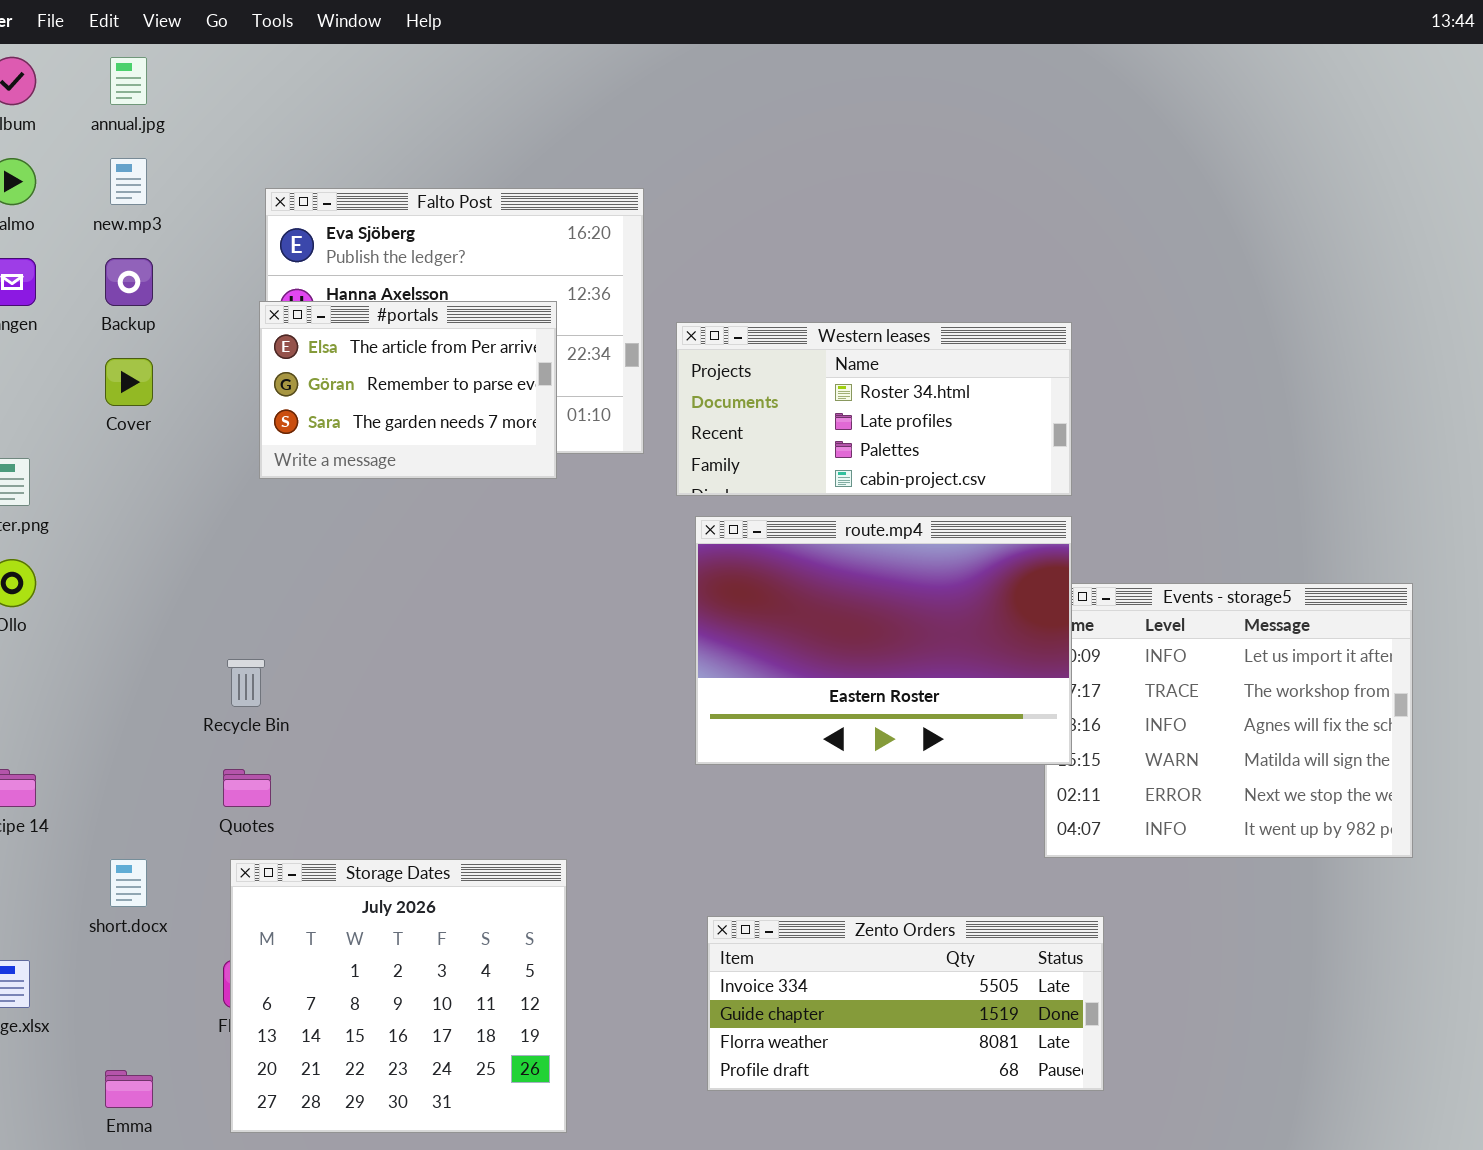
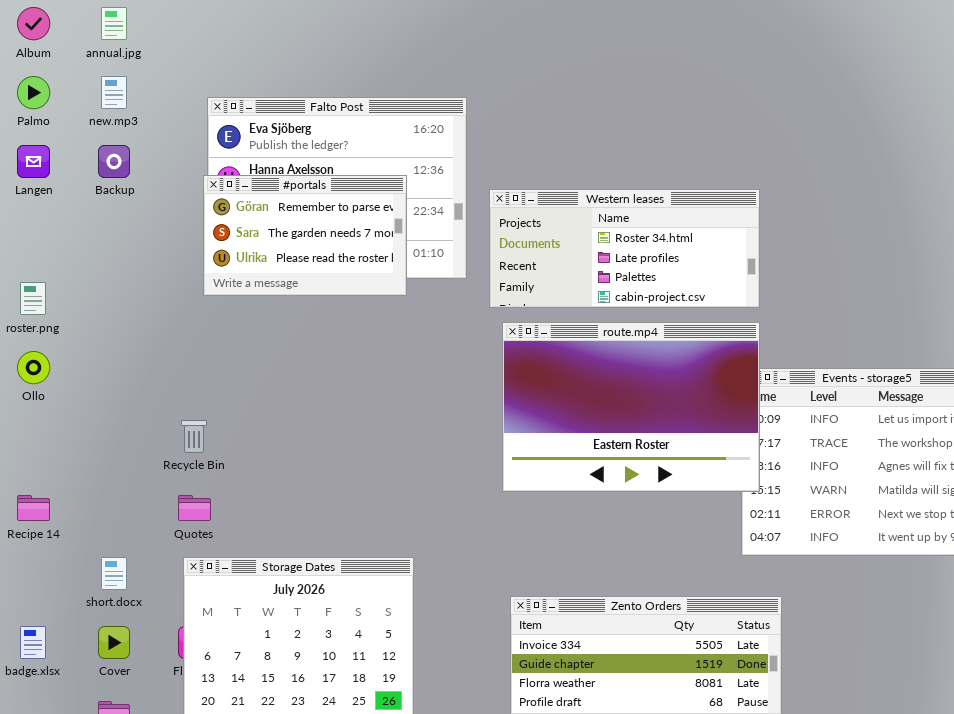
#portals: [259,301,557,479] -> [203,175,407,296], scrolled down 1 row
Cover: [105,358,153,406] -> [98,626,130,659], moved

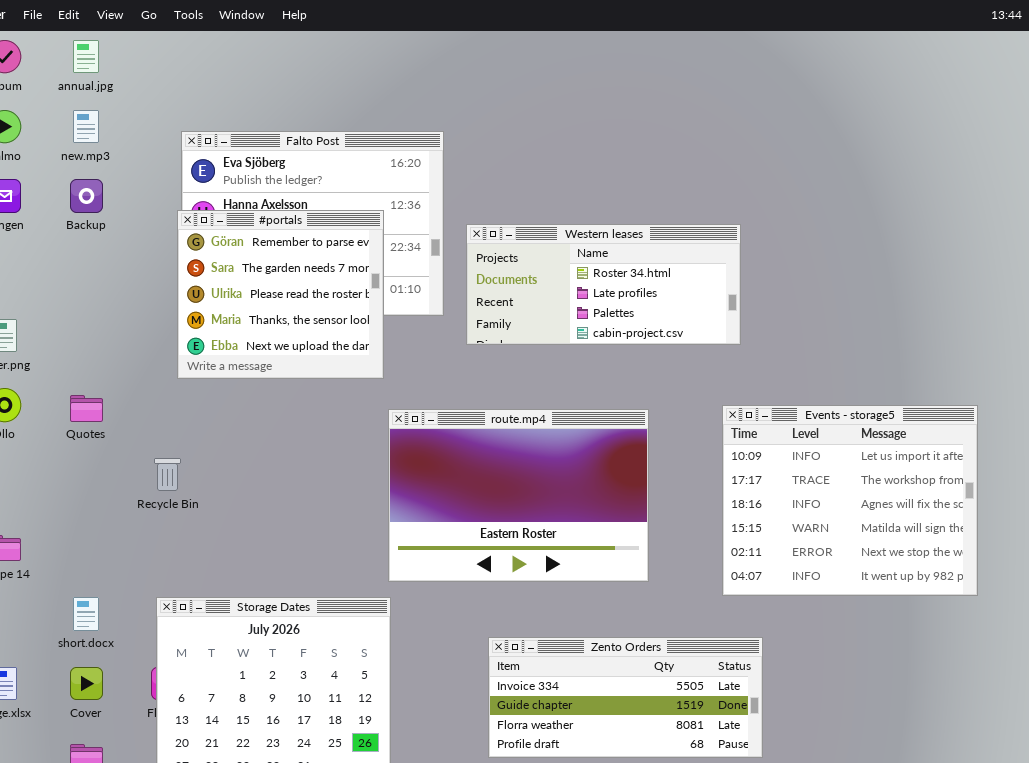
#portals: [203,175,407,296] -> [177,210,384,379], resized
route.mp4: [502,322,760,492] -> [388,409,649,582], moved
Quotes: [178,495,211,521] -> [70,395,103,422], moved

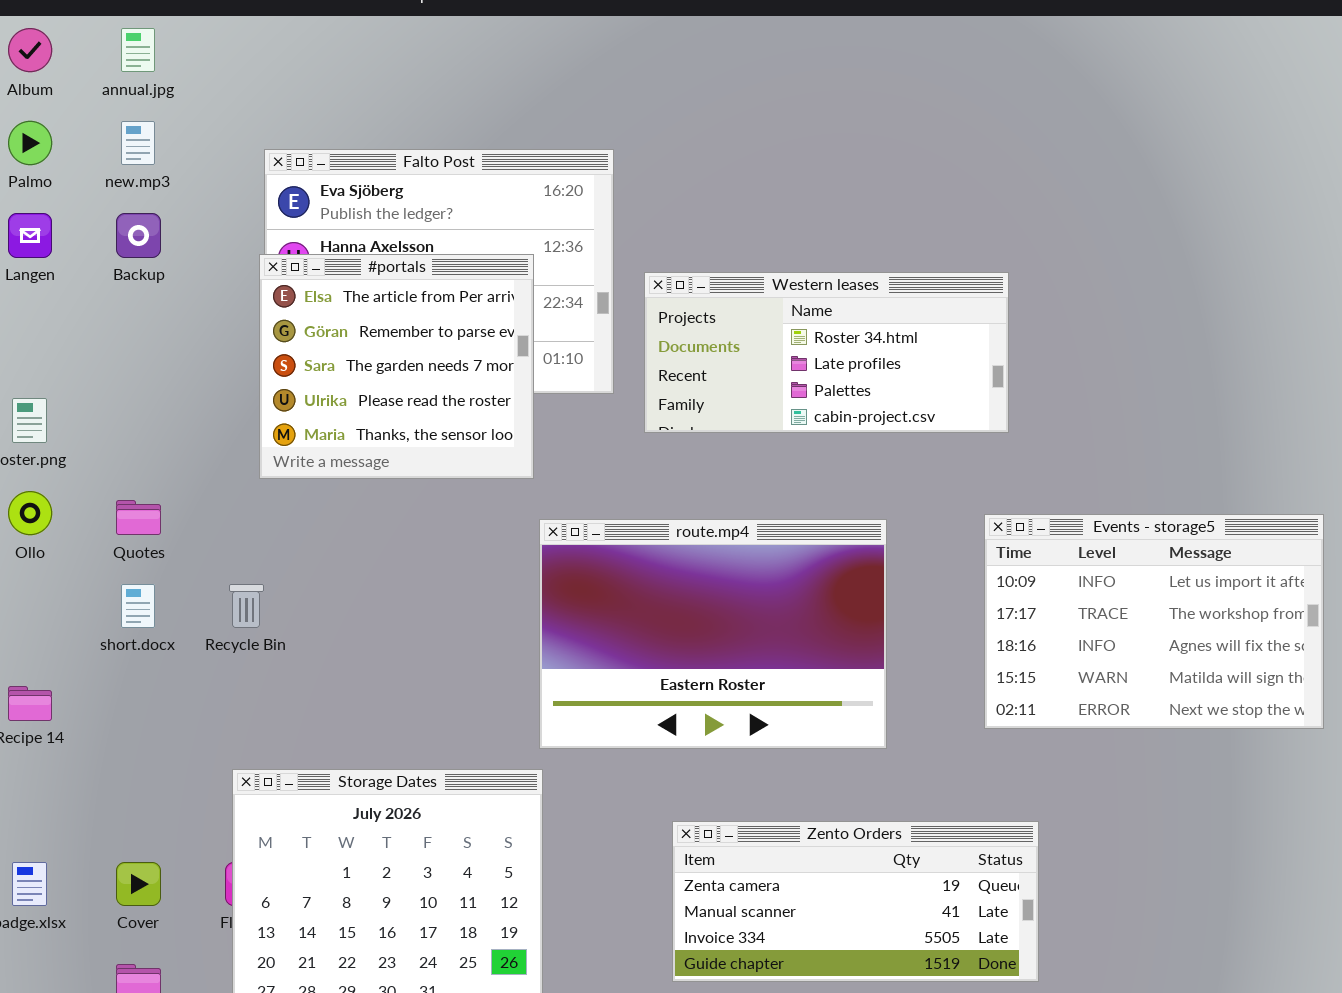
#portals: [177,210,384,379] -> [259,254,534,479], scrolled up 1 row
Events - storage5: [722,405,978,596] -> [984,514,1324,729], resized
short.docx: [73,597,99,631] -> [121,584,155,628], moved
Zento Orders: [488,637,763,758] -> [672,821,1039,982], scrolled up 2 rows

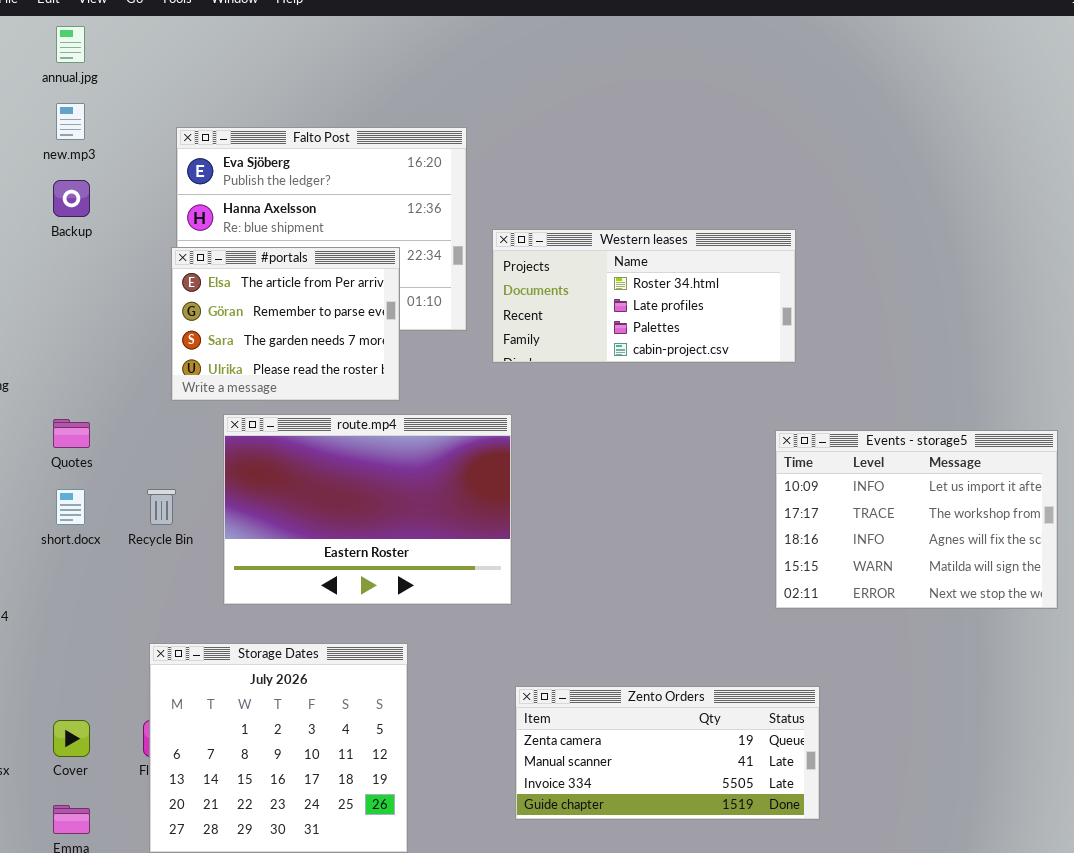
#portals: [259,254,534,479] -> [171,247,400,401], resized
route.mp4: [539,519,887,749] -> [223,414,512,605], moved

